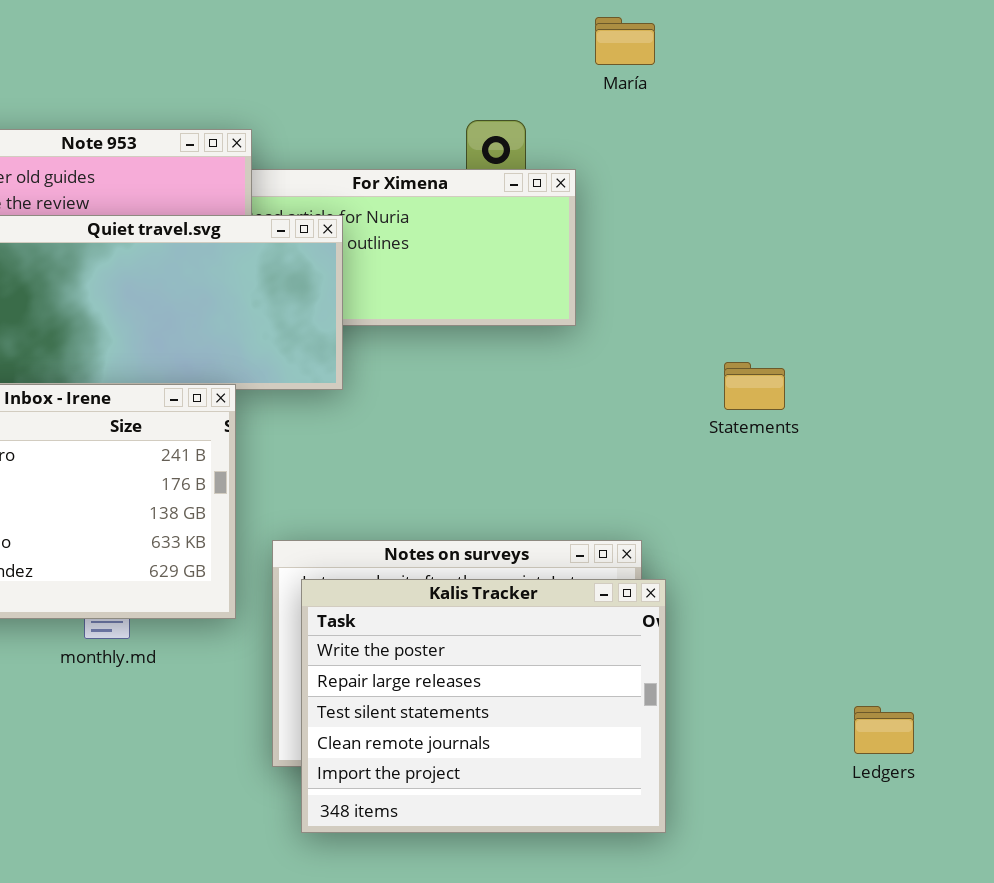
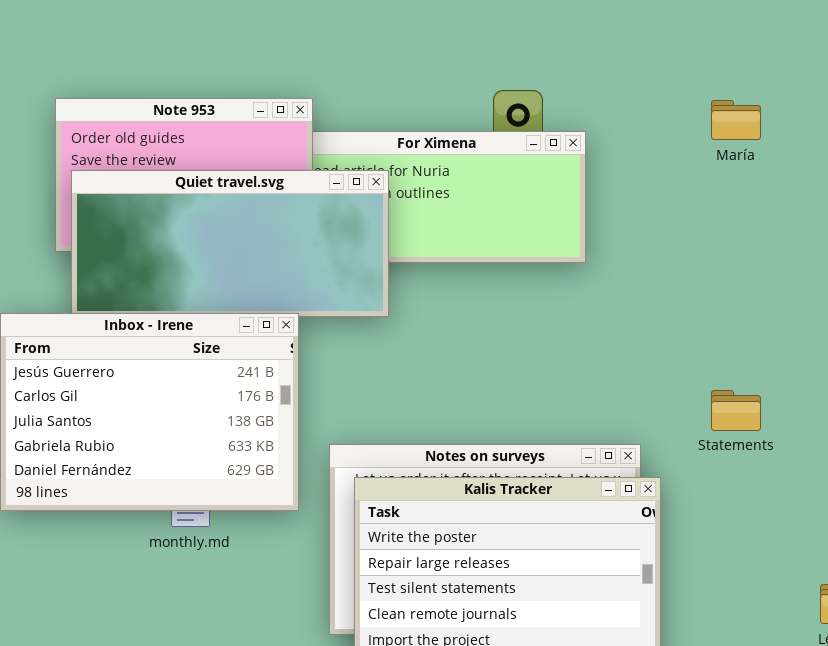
María: [595,17,655,65] -> [711,100,761,140], moved
Statements: [724,362,785,410] -> [711,390,761,431], moved

